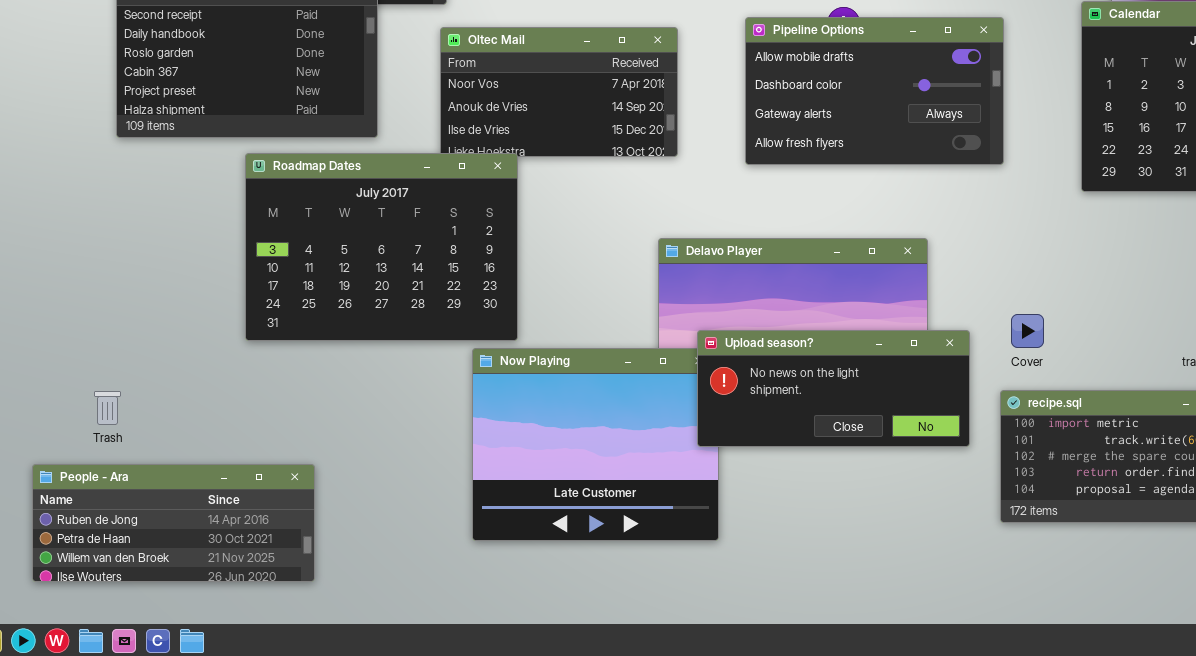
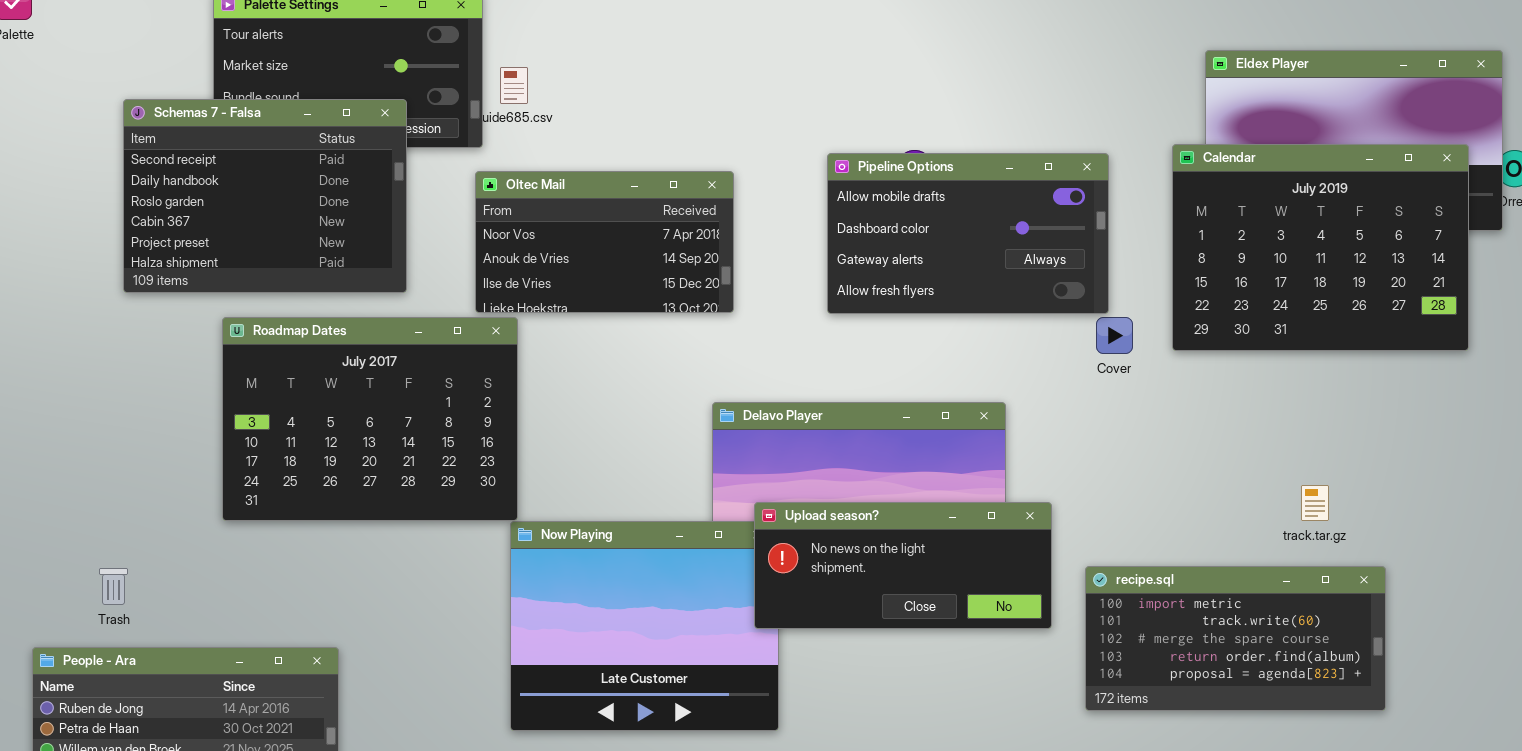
Pipeline Options: [745,17,1004,165] -> [827,153,1109,314], moved
Roadmap Dates: [245,153,518,341] -> [222,317,518,521], moved
Cover: [1011,314,1044,348] -> [1096,317,1133,354], moved

